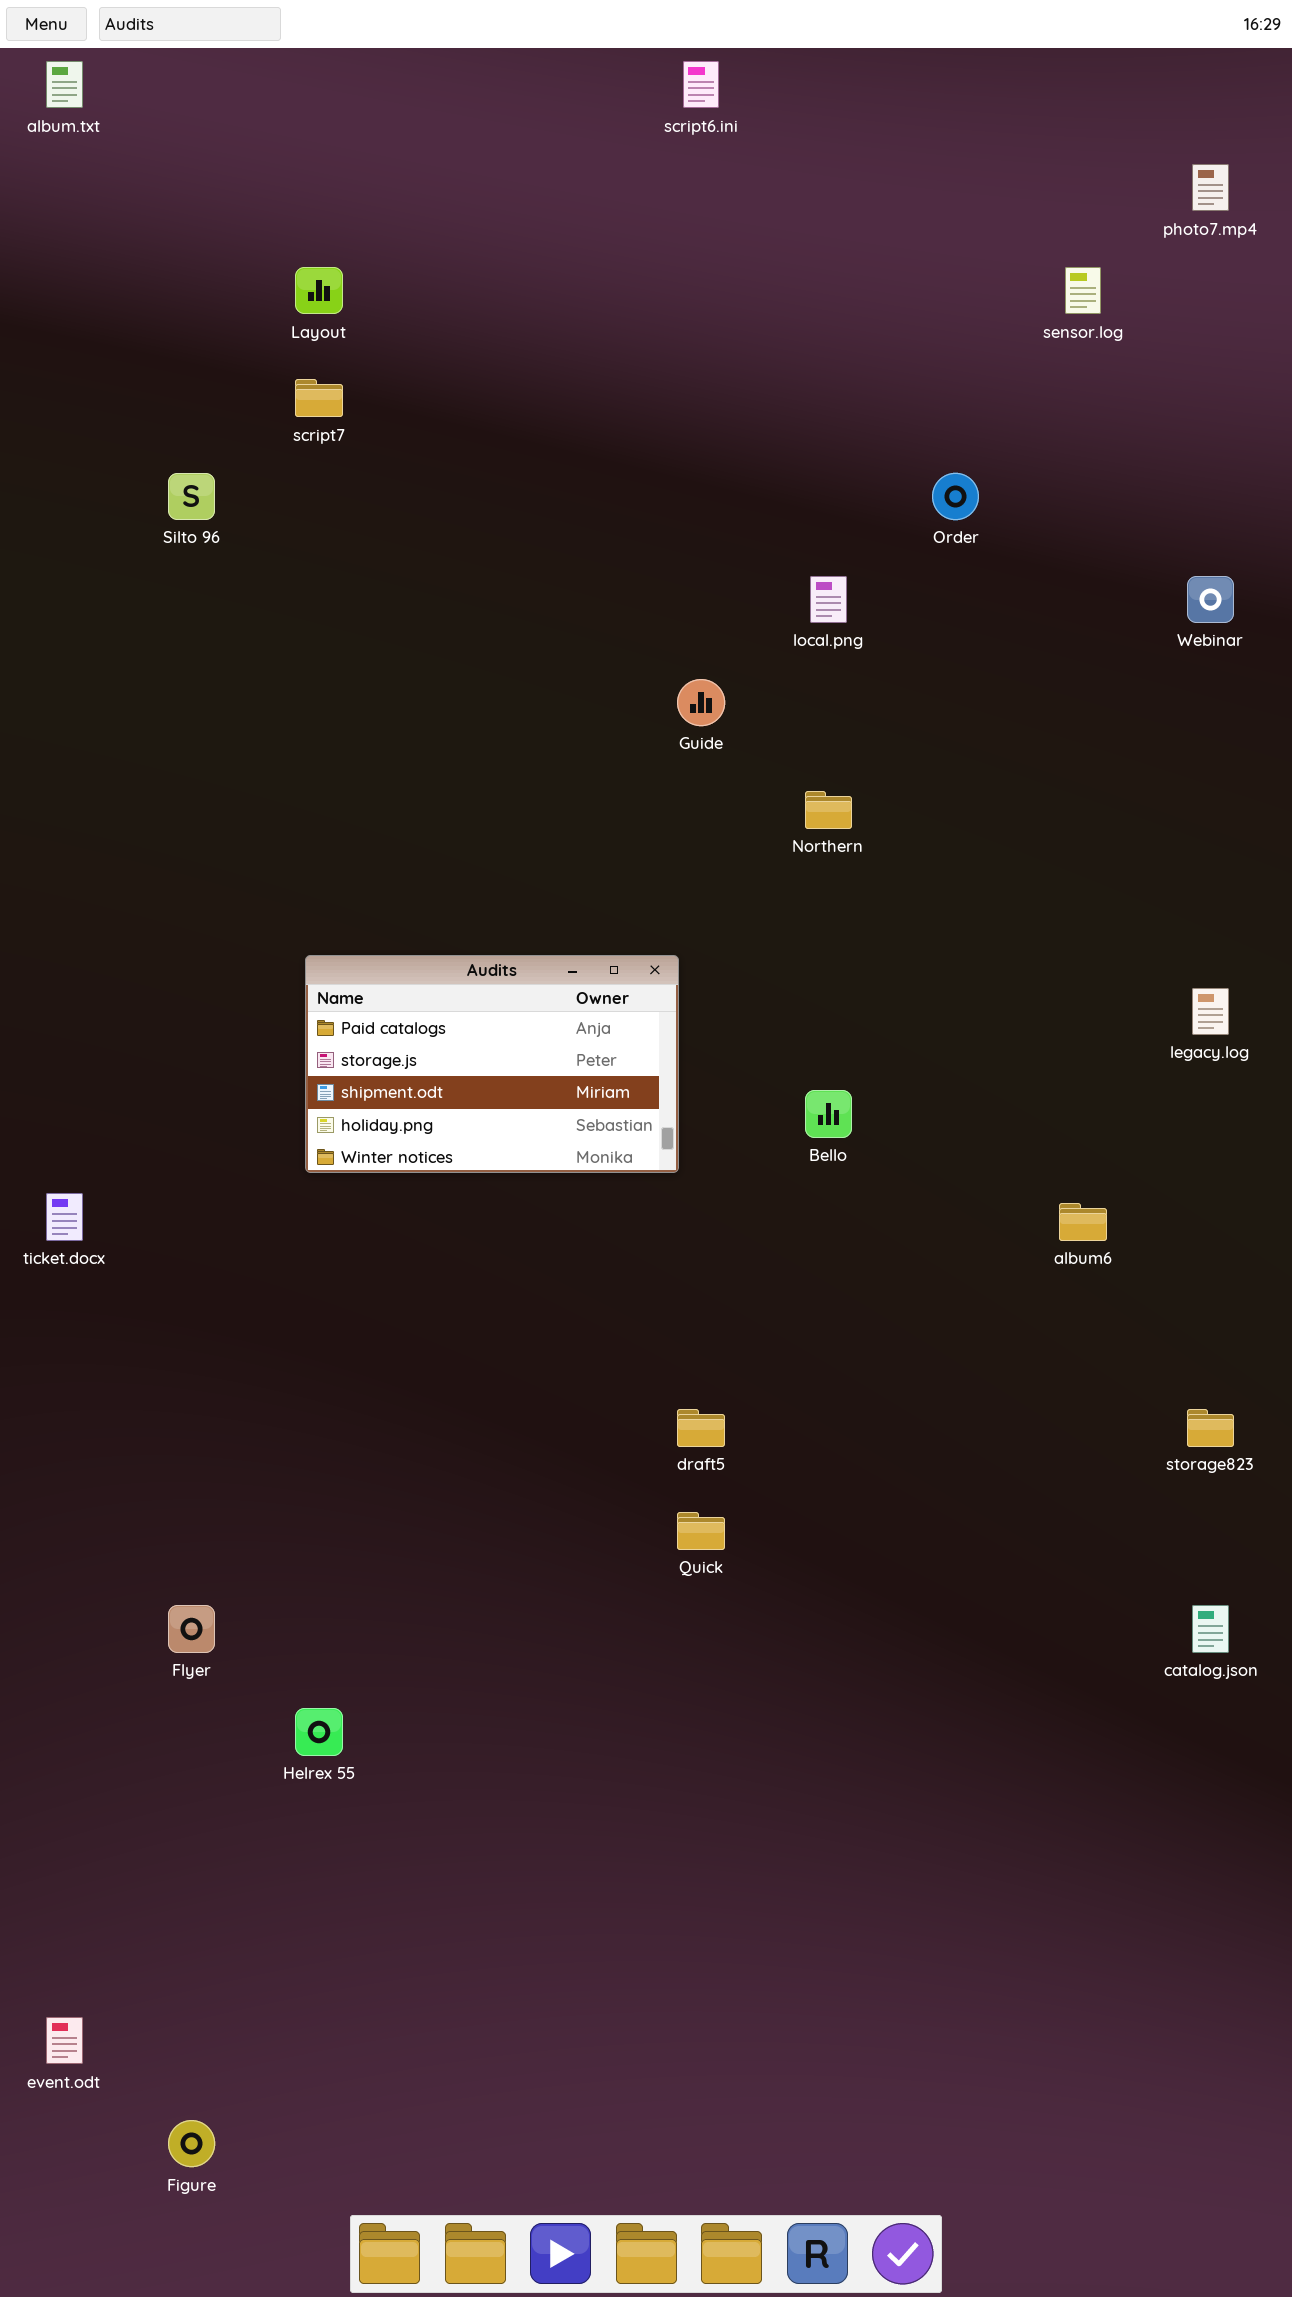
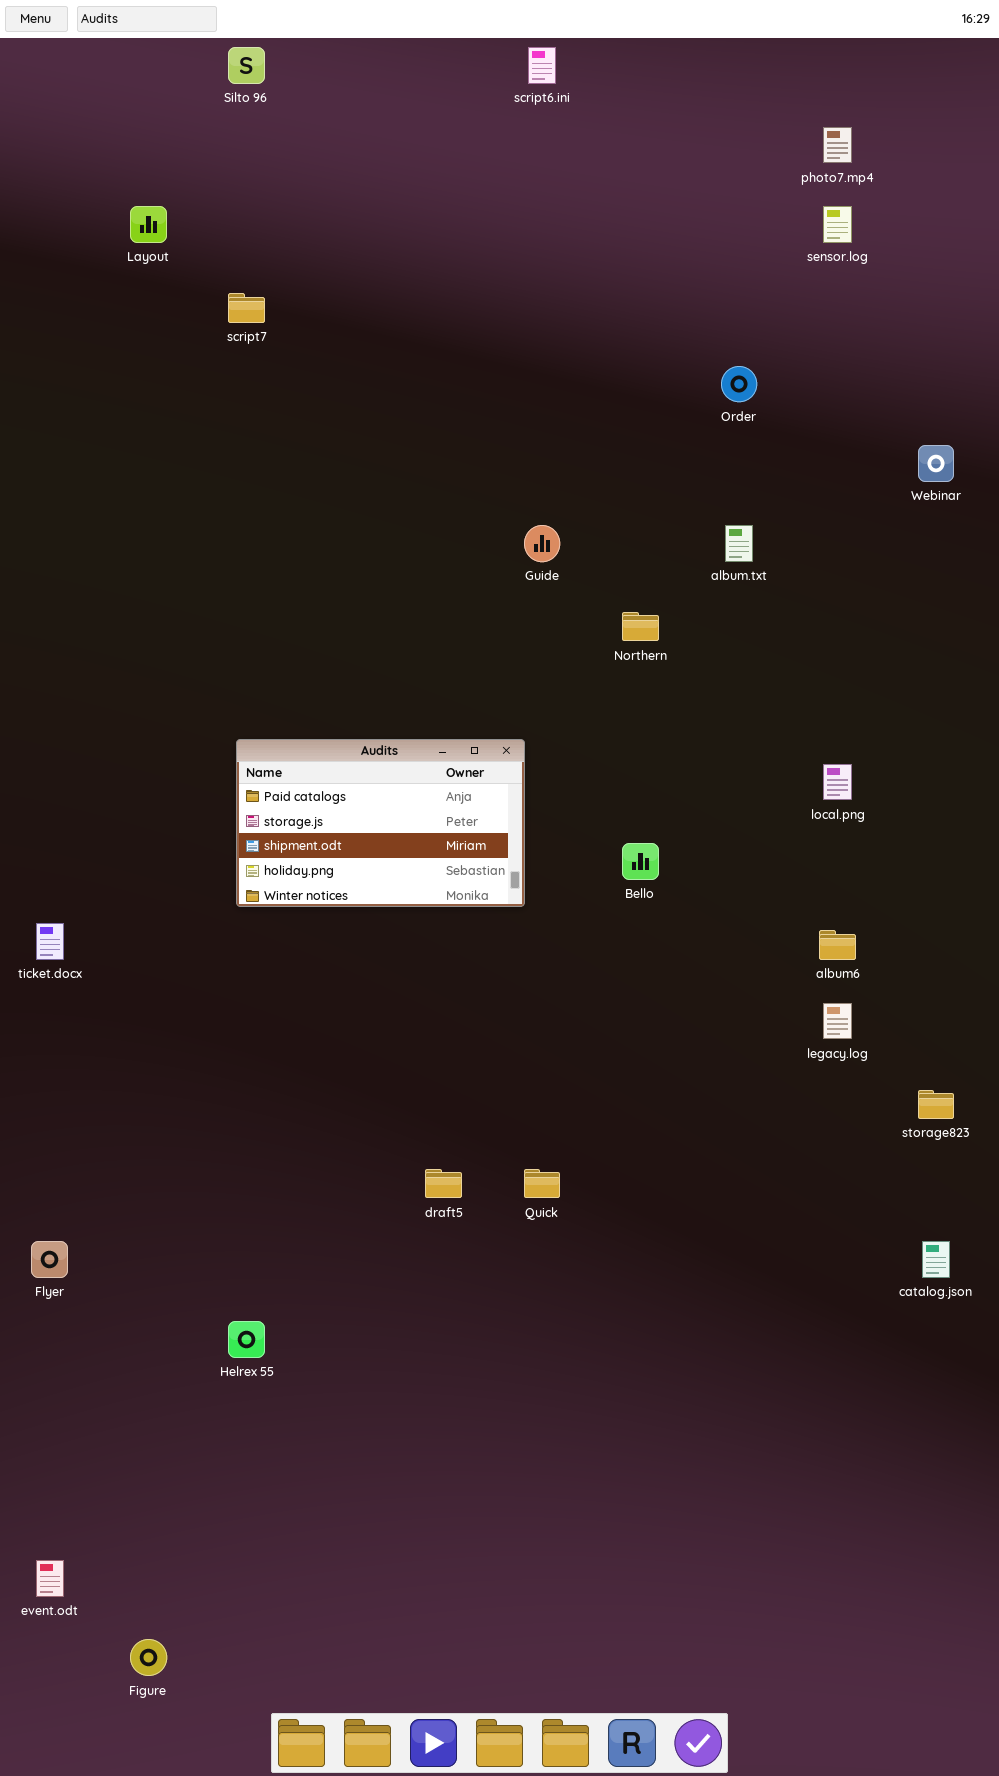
album.txt: [46,61,83,108] -> [725,525,753,562], moved
photo7.mp4: [1192,164,1229,211] -> [823,127,852,163], moved
Layout: [295,267,343,314] -> [130,206,167,243], moved
Silto 96: [168,473,215,520] -> [228,47,265,84], moved
local.png: [810,576,847,623] -> [823,764,852,800], moved
legacy.log: [1192,988,1229,1035] -> [823,1003,852,1039], moved
draft5: [677,1409,725,1447] -> [425,1169,462,1198], moved
Flyer: [168,1605,215,1653] -> [31,1241,68,1278], moved

